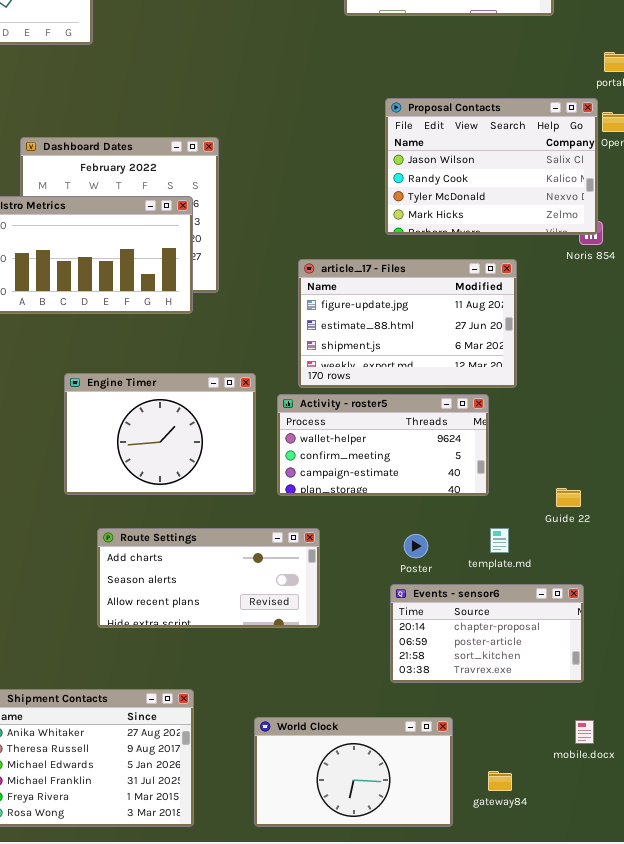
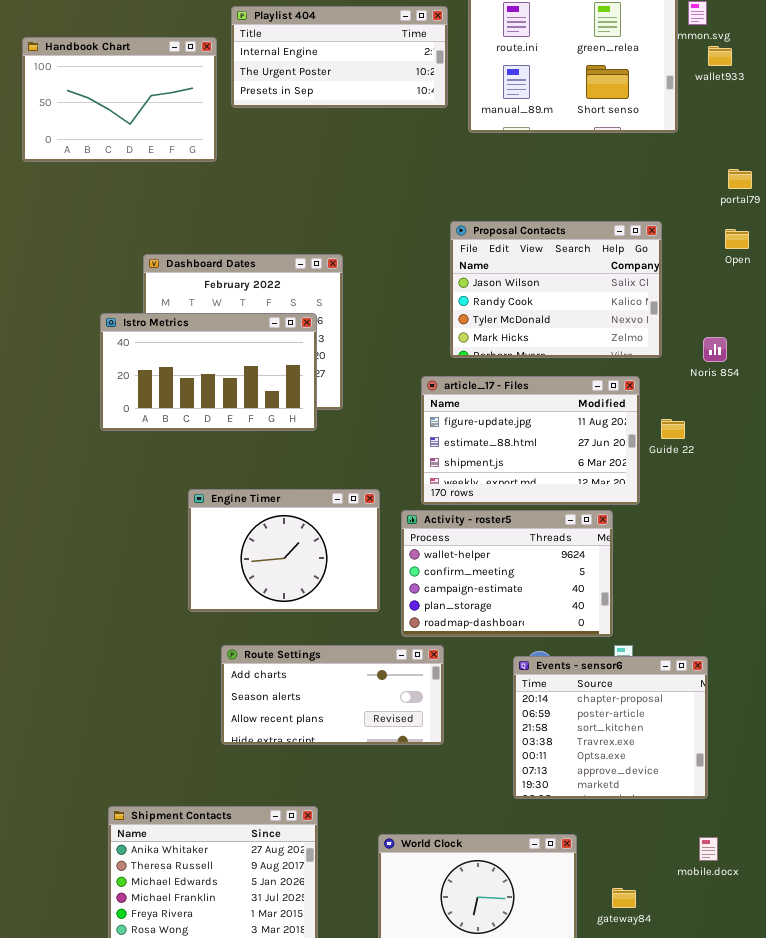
Proposal Contacts: [385,98,598,235] -> [450,221,662,358], moved
Activity - roster5: [277,394,489,496] -> [401,510,613,637], resized
Guide 22: [556,488,581,507] -> [661,419,685,439], moved
Events - sensor6: [390,584,584,683] -> [513,656,708,799], resized

